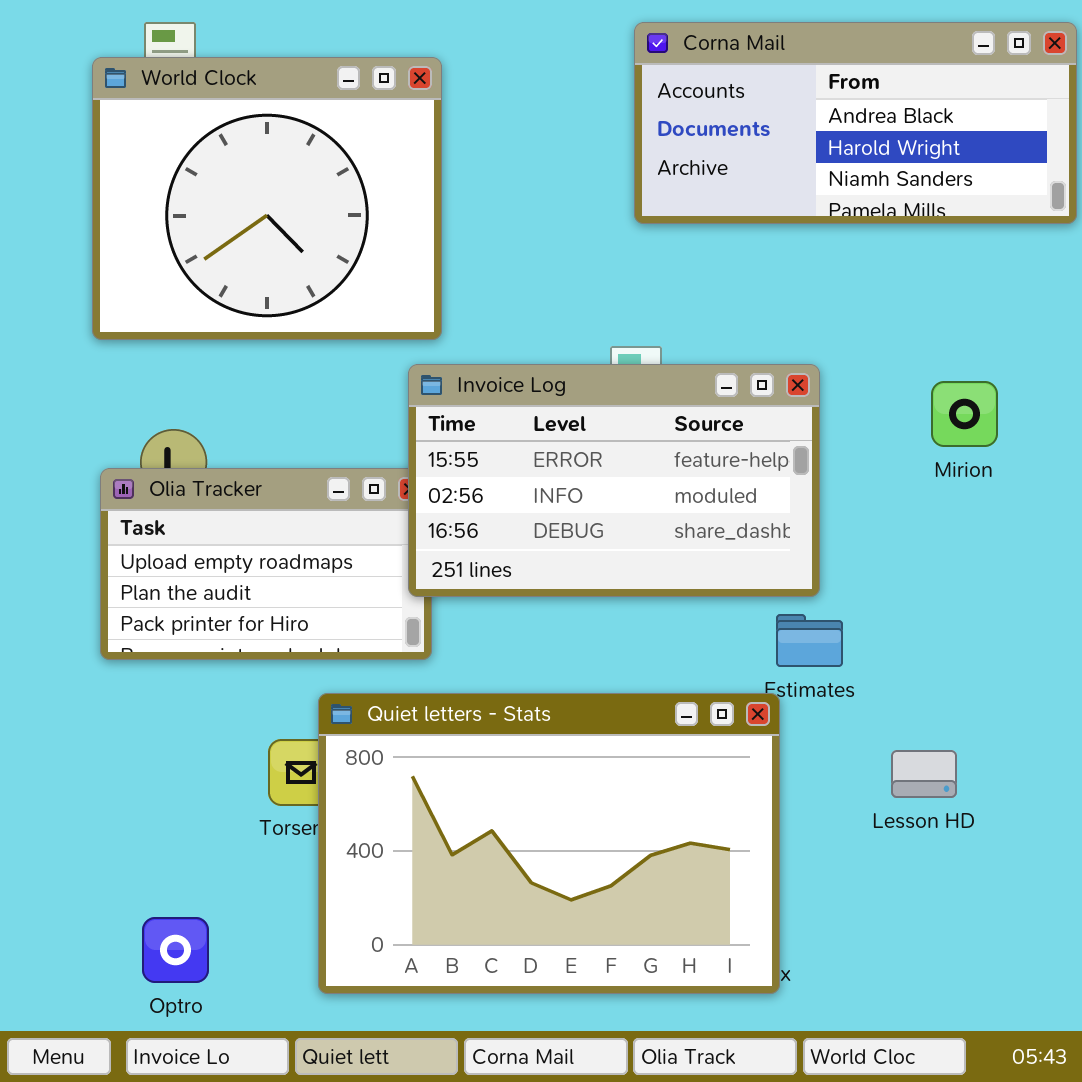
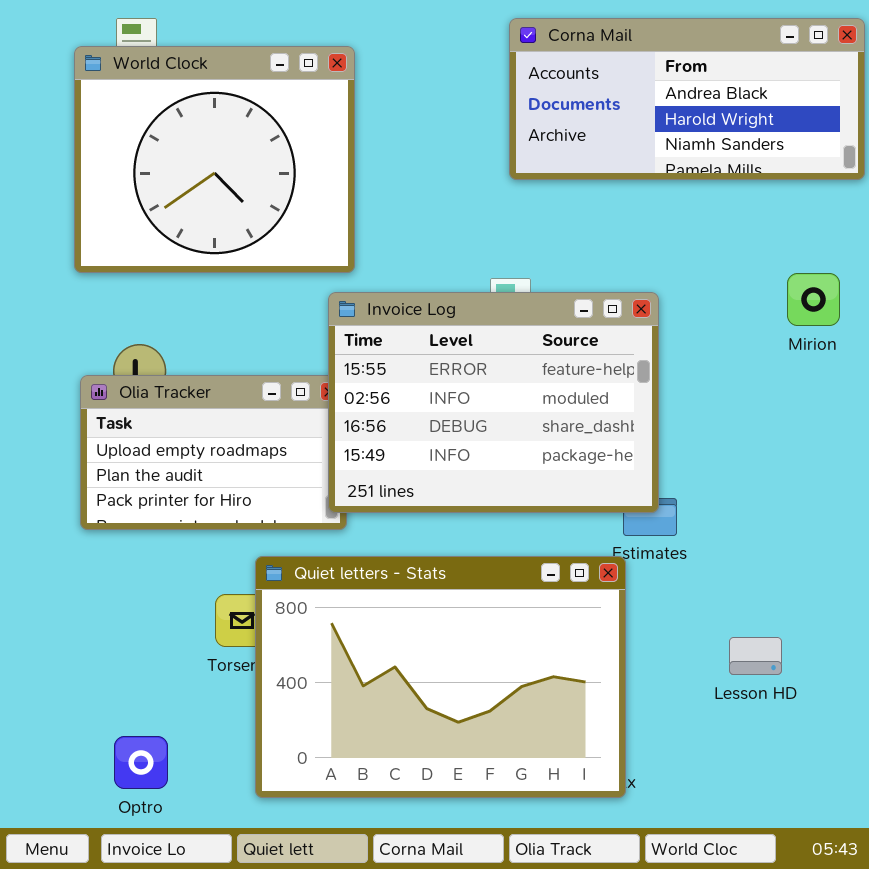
Invoice Log: [408,364,820,597] -> [328,292,659,513], resized
Mirion: [931,381,998,447] -> [787,273,840,326], moved
Lesson HD: [891,750,957,798] -> [729,637,782,675], moved

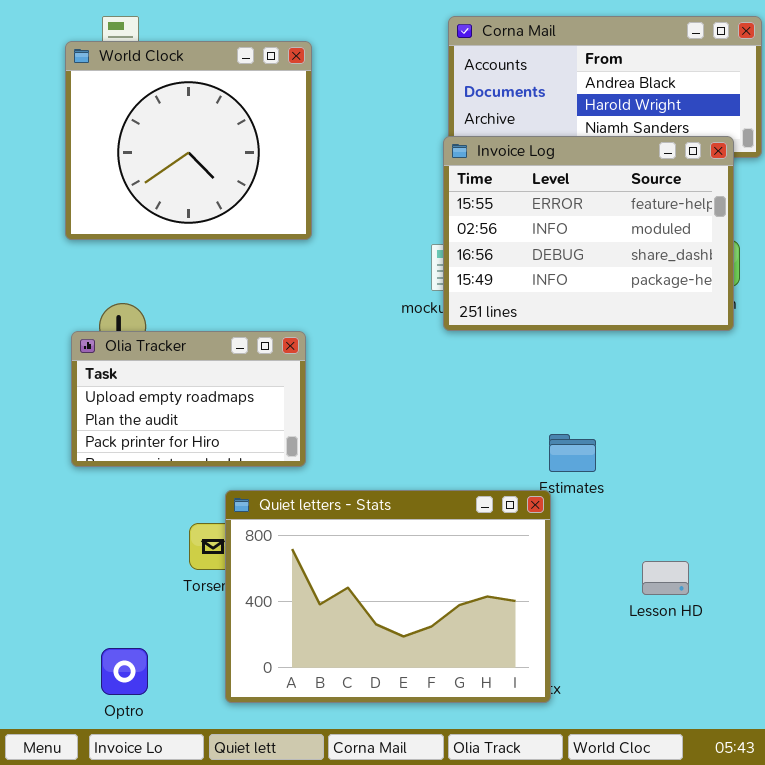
Invoice Log: [328,292,659,513] -> [443,136,734,331], moved

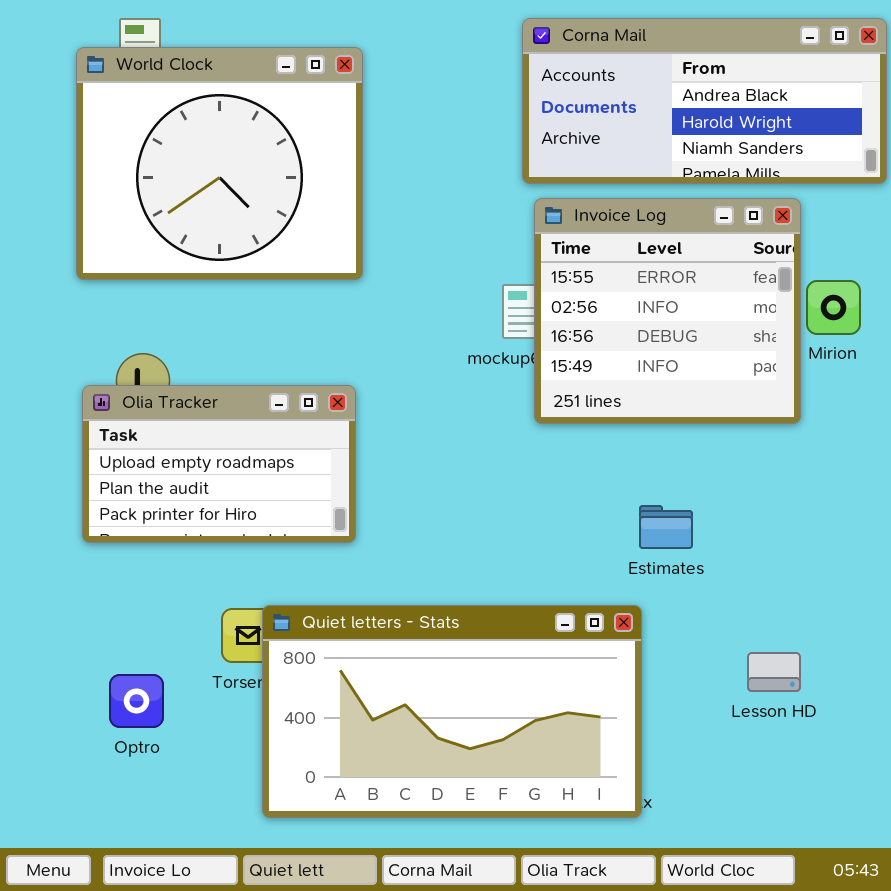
Invoice Log: [443,136,734,331] -> [534,198,801,424], moved, resized
Quiet letters - Stats: [225,490,551,703] -> [262,605,642,818], resized
Optro: [101,648,148,695] -> [109,674,164,728], moved

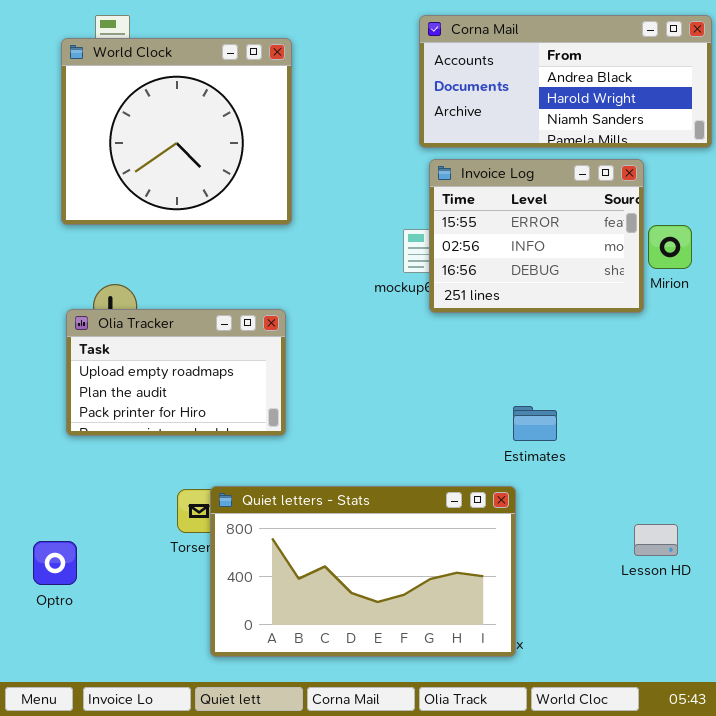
Invoice Log: [534,198,801,424] -> [429,159,644,313], resized
Lesson HD: [747,652,801,692] -> [634,524,678,556], moved
Optro: [109,674,164,728] -> [33,541,77,585], moved

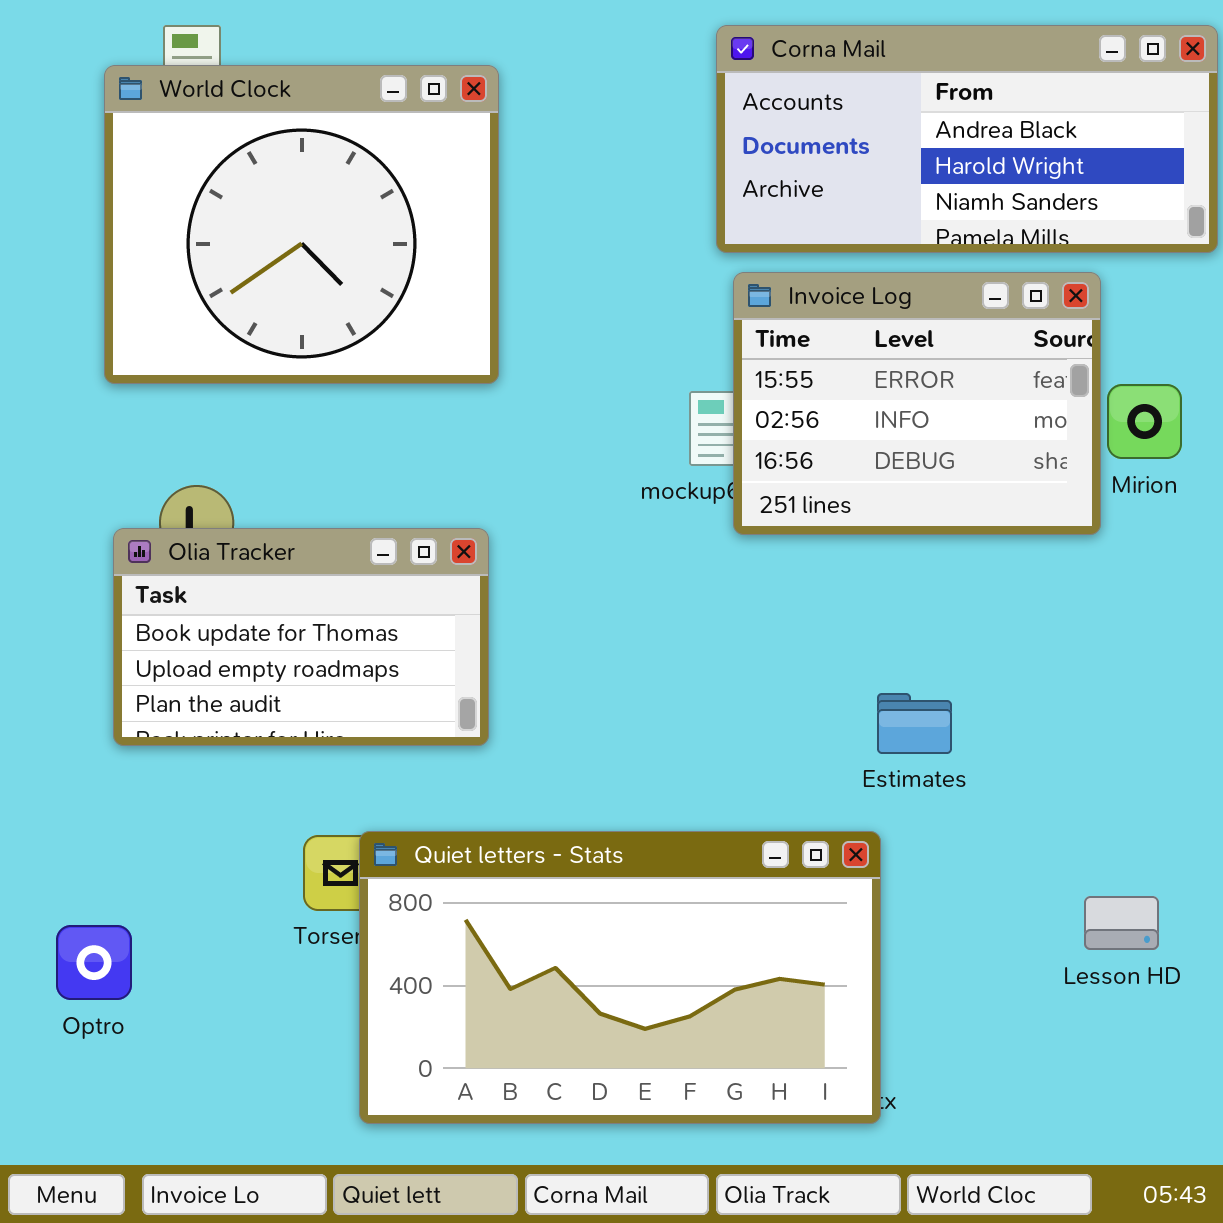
Olia Tracker: [66,309,286,436] -> [113,528,489,746], scrolled up 1 row

